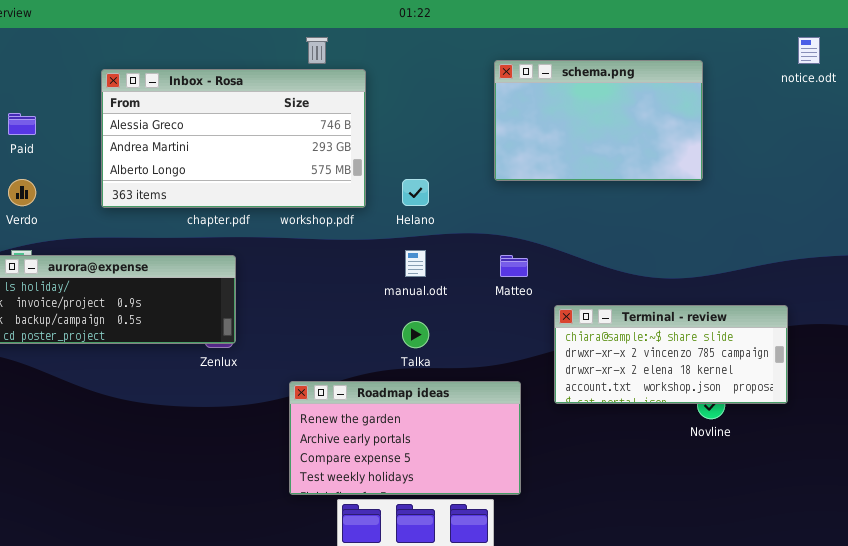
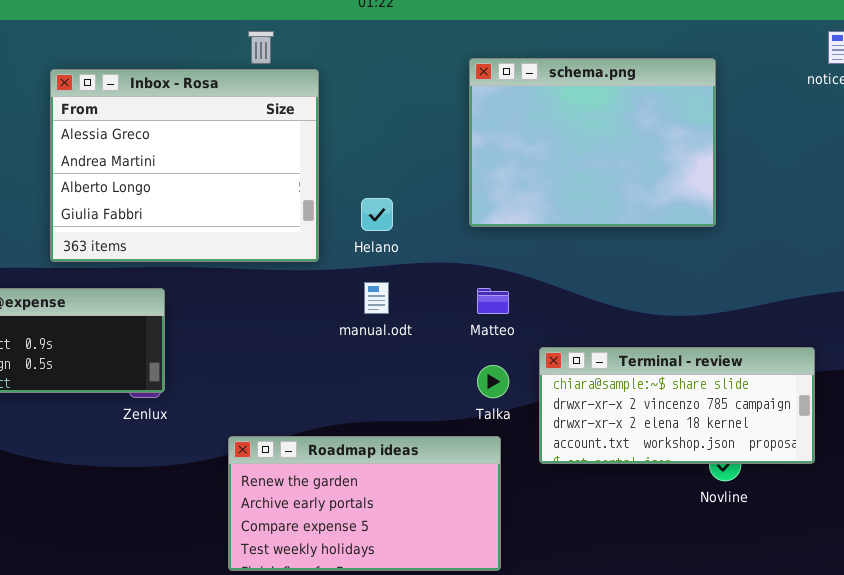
schema.png: [494,60,703,181] -> [469,58,716,227], resized
Inbox - Rosa: [101,69,366,208] -> [50,69,319,262], resized
Talka: [402,321,429,348] -> [477,365,509,398], moved

